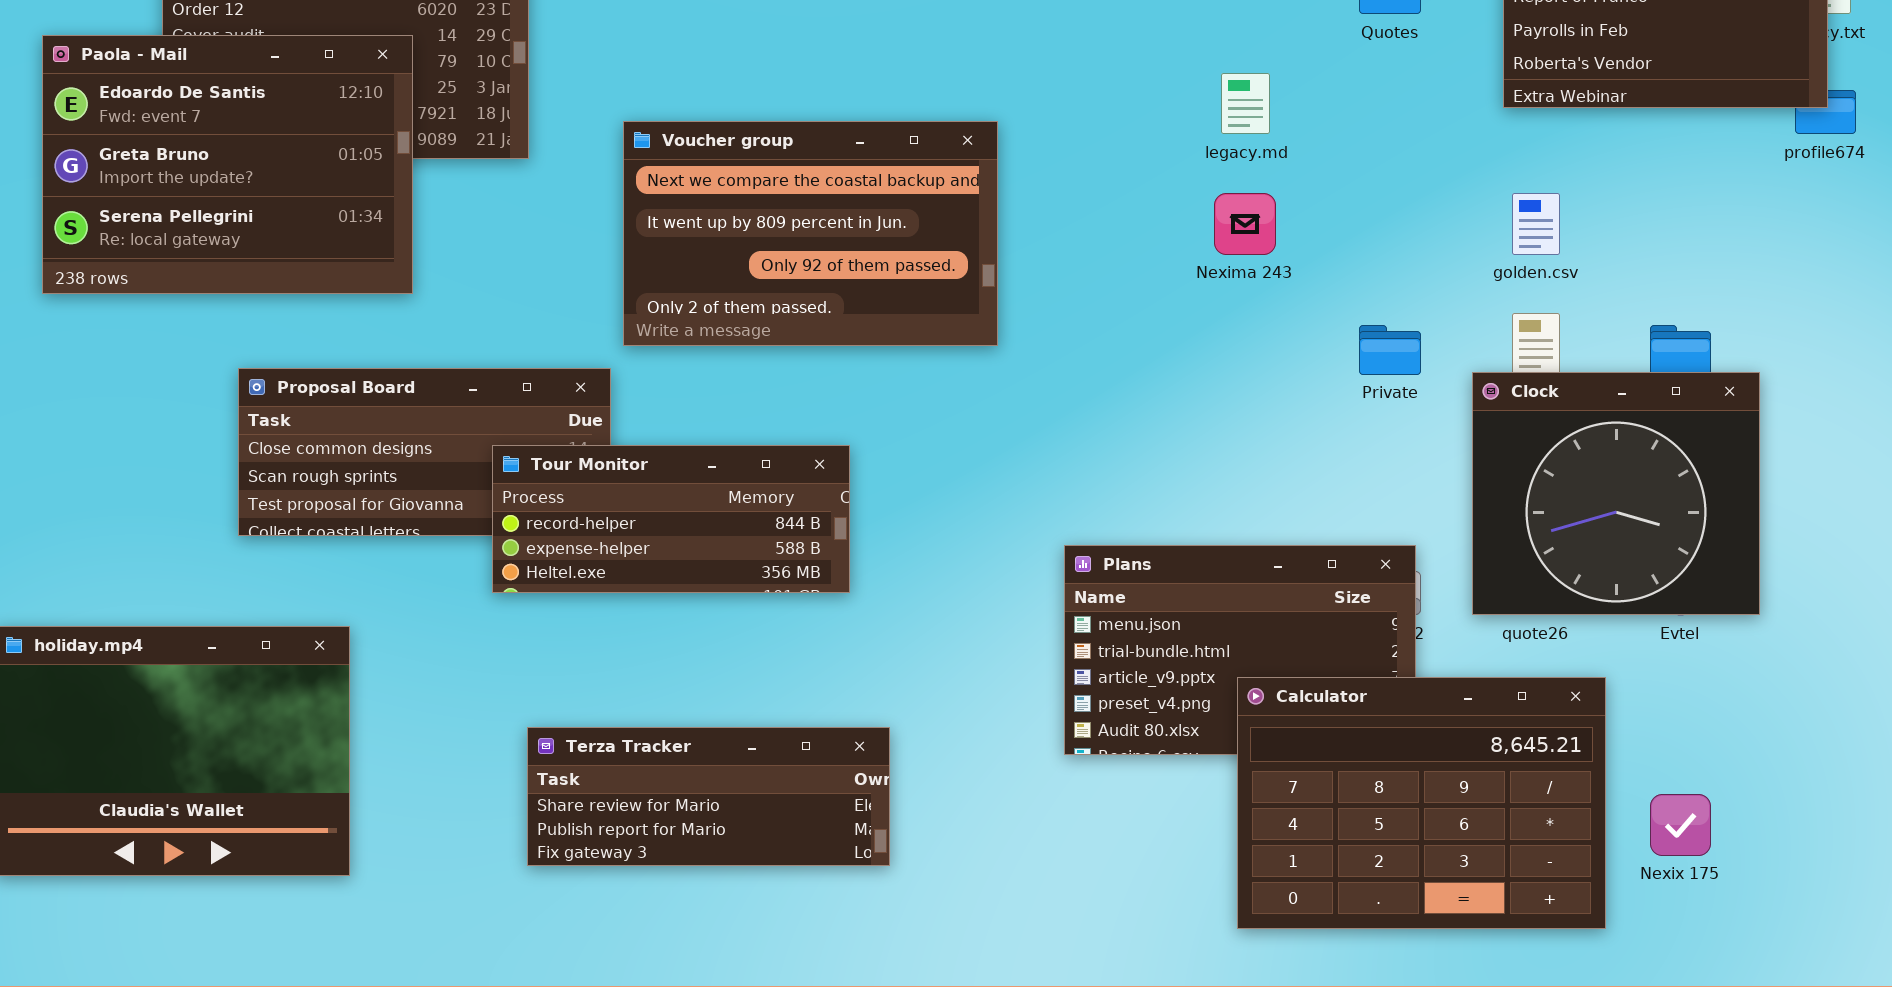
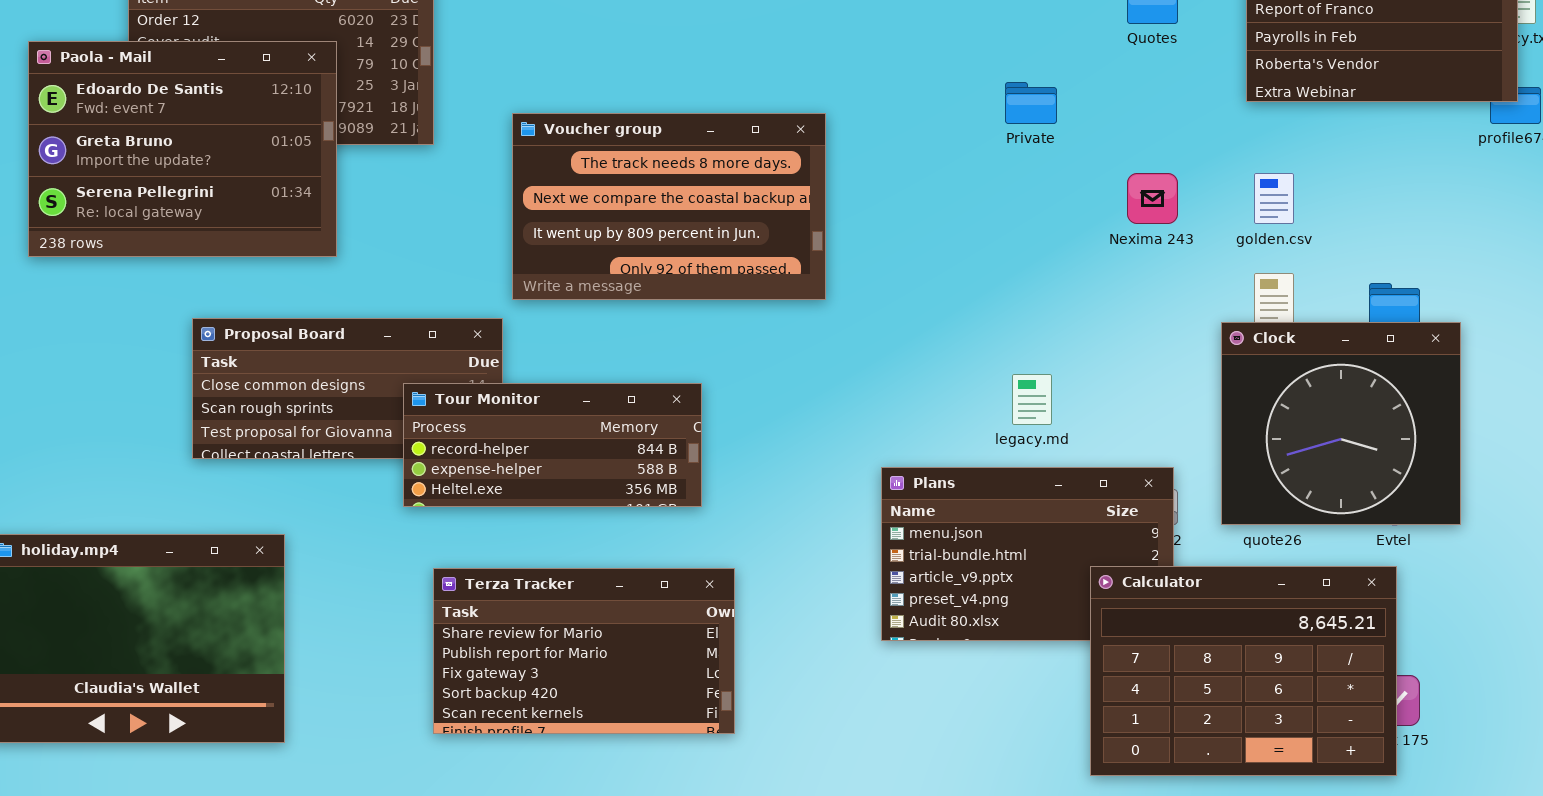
legacy.md: [1221,73,1270,134] -> [1012,374,1052,425], moved
Voucher group: [623,121,998,346] -> [512,113,826,300], scrolled up 1 row
Nexima 243: [1214,193,1276,255] -> [1127,173,1178,224], moved
Private: [1359,325,1421,375] -> [1005,82,1057,124], moved
Calculator: [1237,677,1606,929] -> [1090,566,1397,776], moved
Terza Tracker: [527,727,890,866] -> [433,568,735,734], resized

